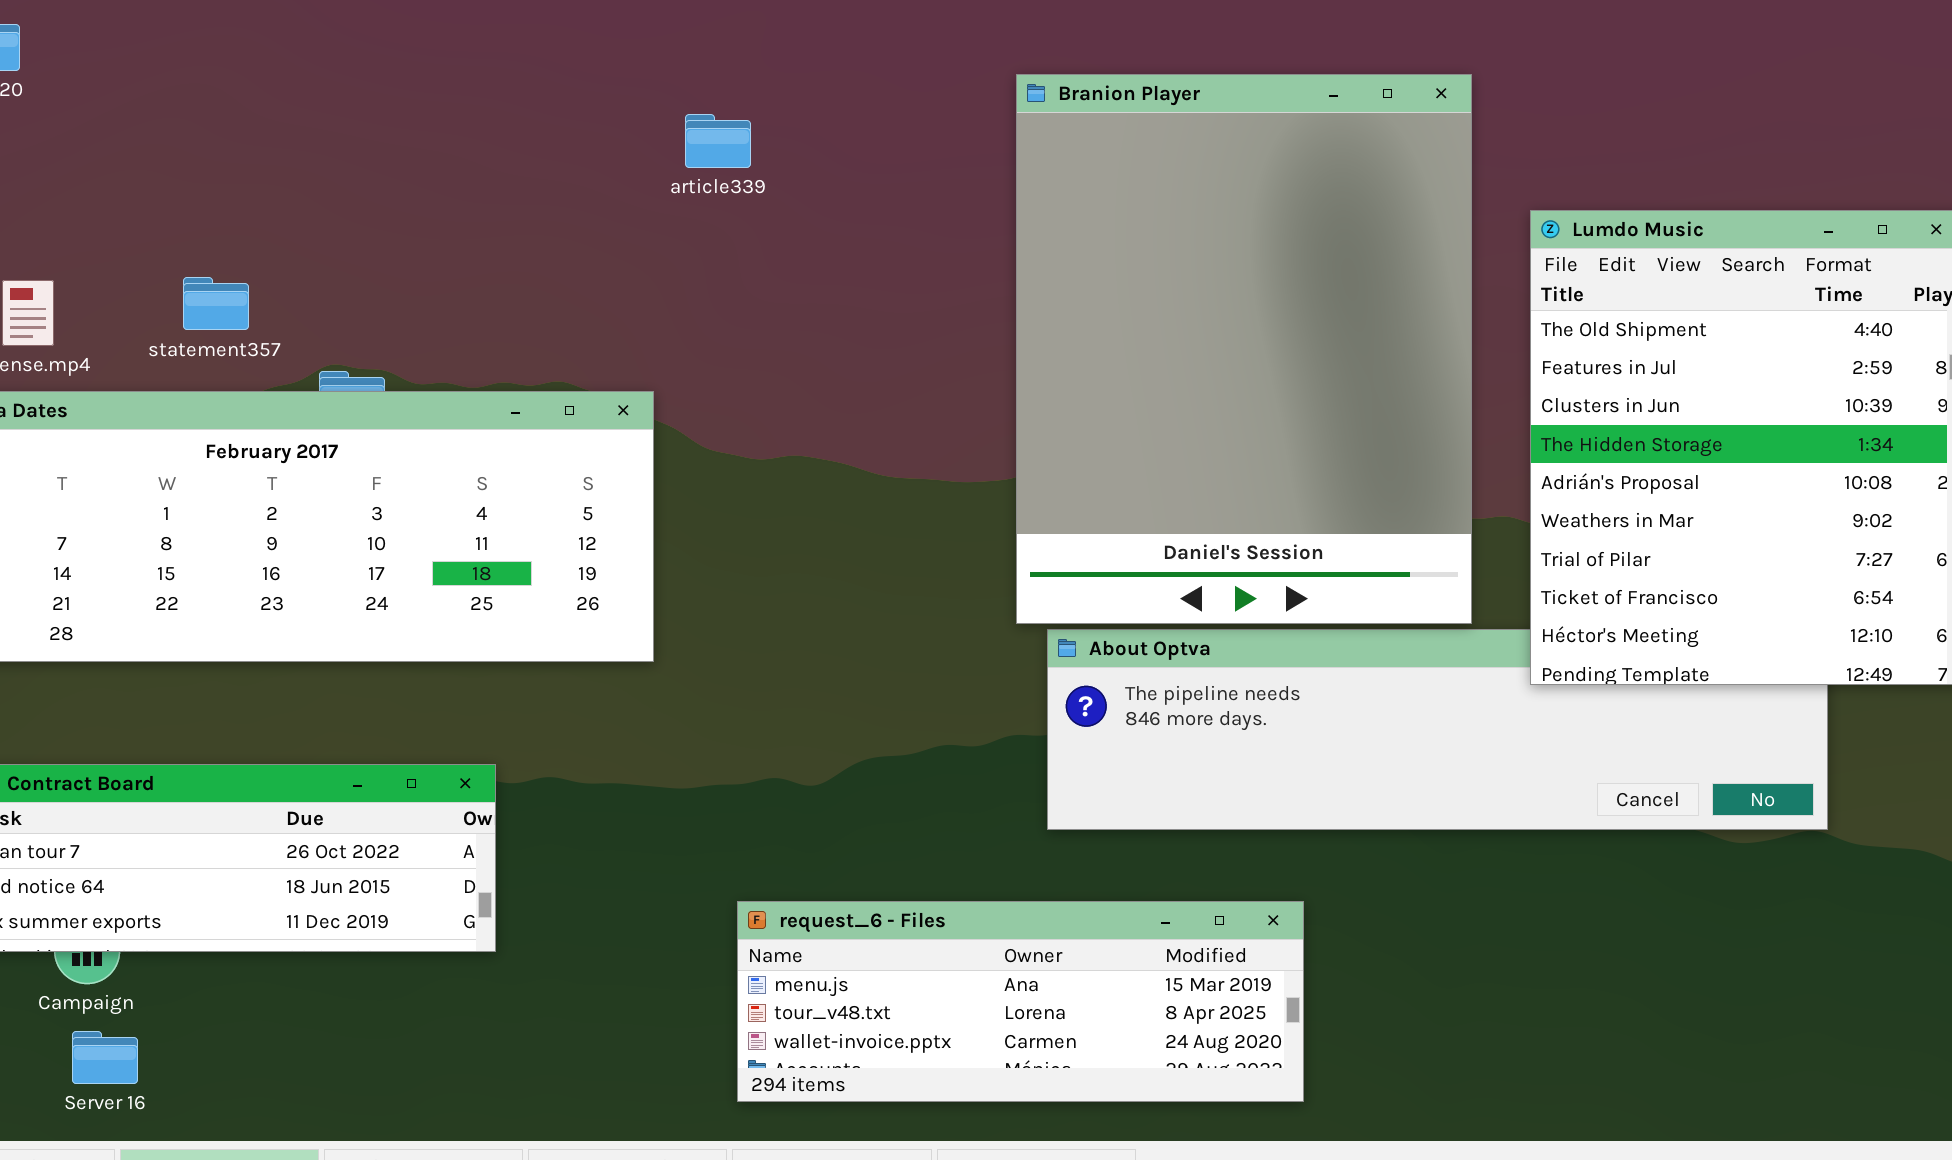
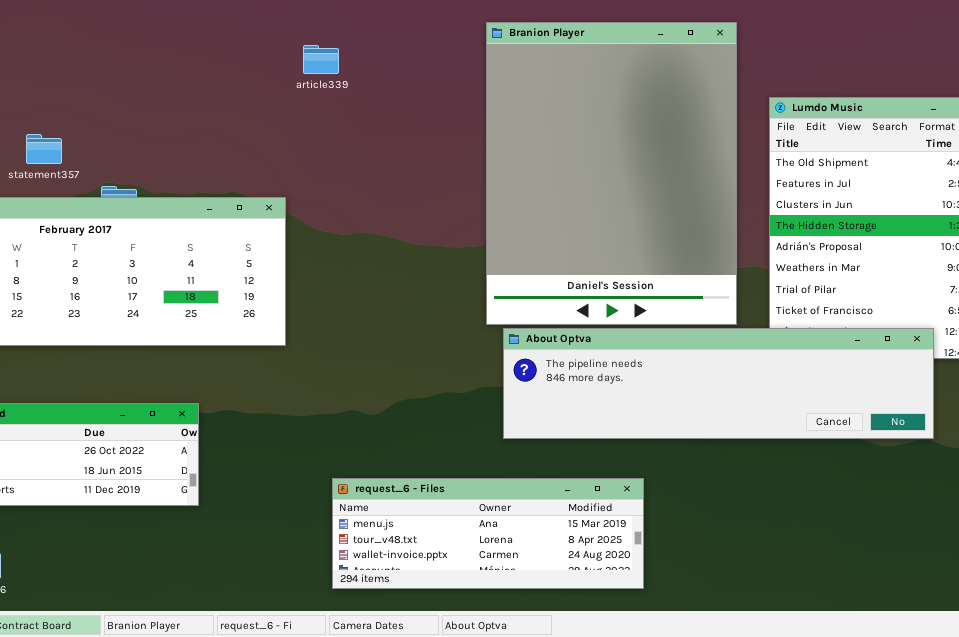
About Optva: [1047,629,1828,830] -> [503,328,934,439], raised

